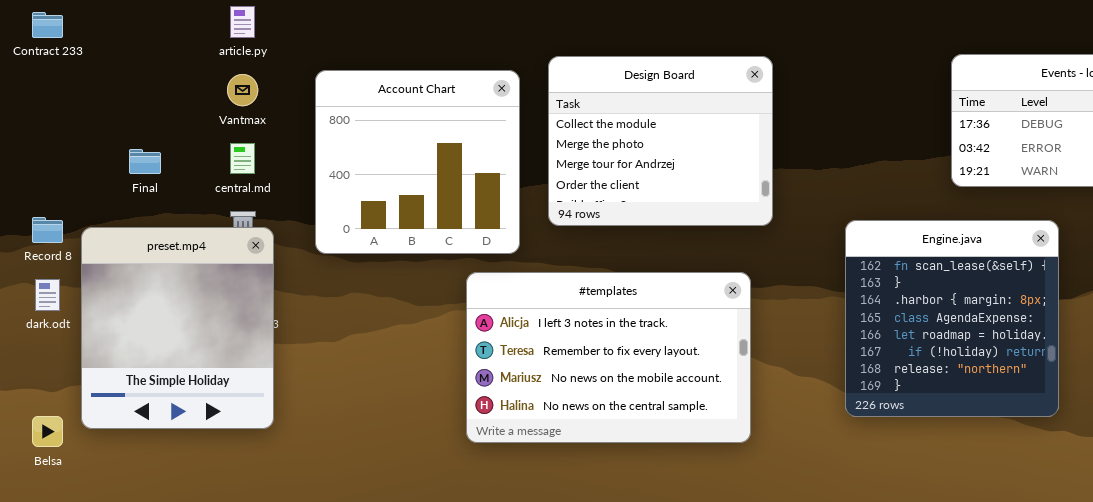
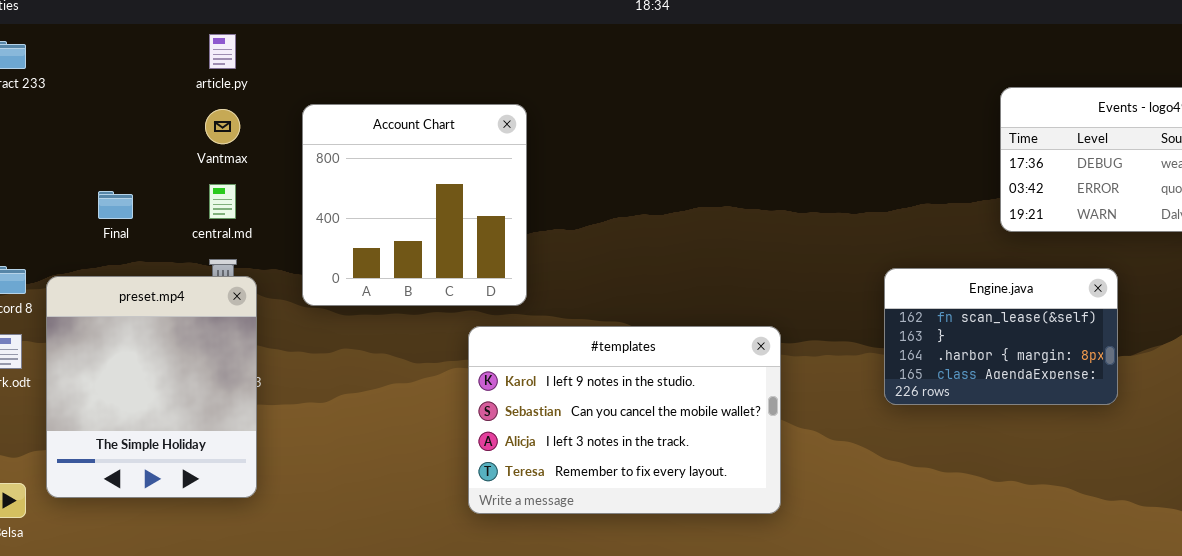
Design Board: [548,56,773,226] -> none, closed
Engine.java: [845,220,1059,417] -> [884,268,1118,405], resized
#templates: [466,272,751,443] -> [468,326,781,514], scrolled up 2 rows

